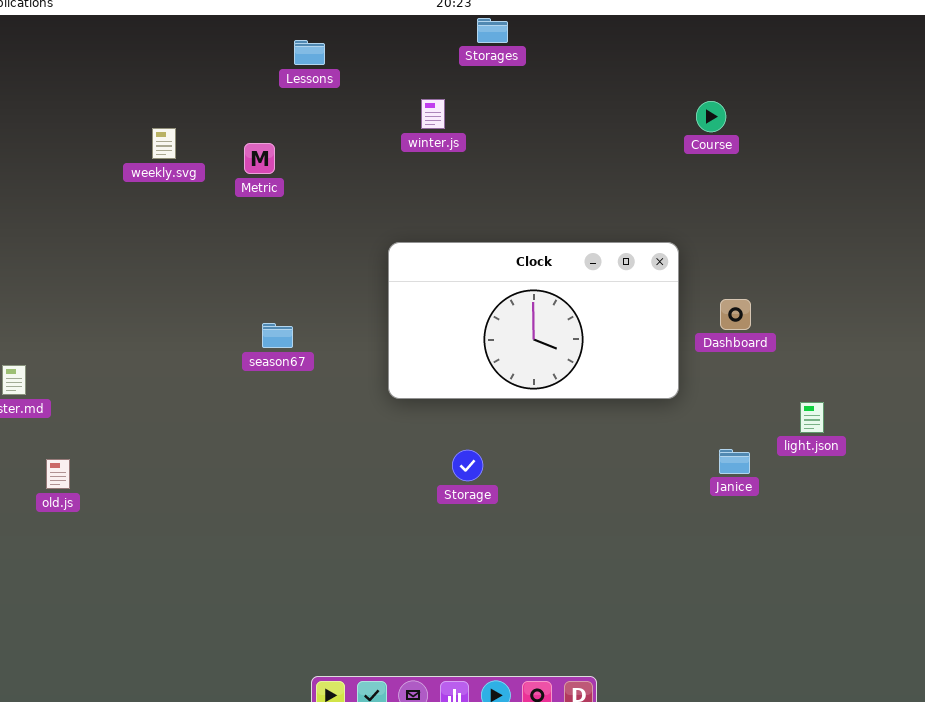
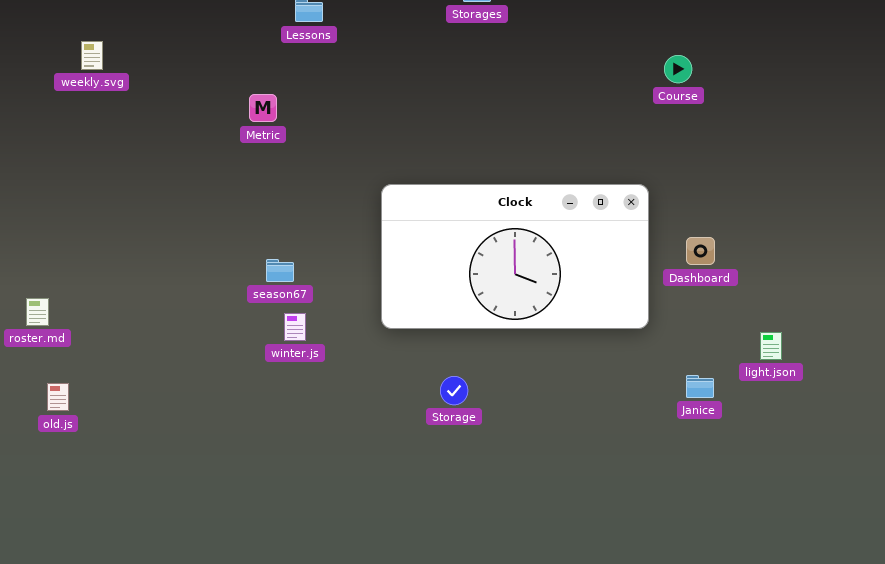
winter.js: [421,99,445,129] -> [284,313,306,341], moved
weekly.svg: [152,128,176,159] -> [81,41,103,70], moved
old.js: [46,459,70,489] -> [47,383,69,411], moved

